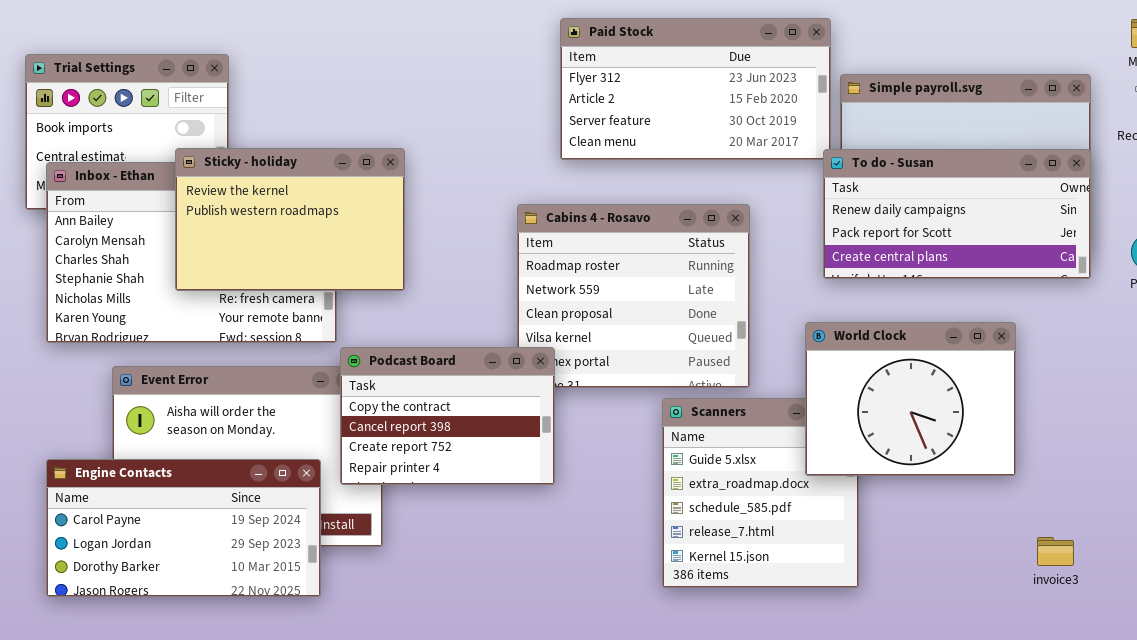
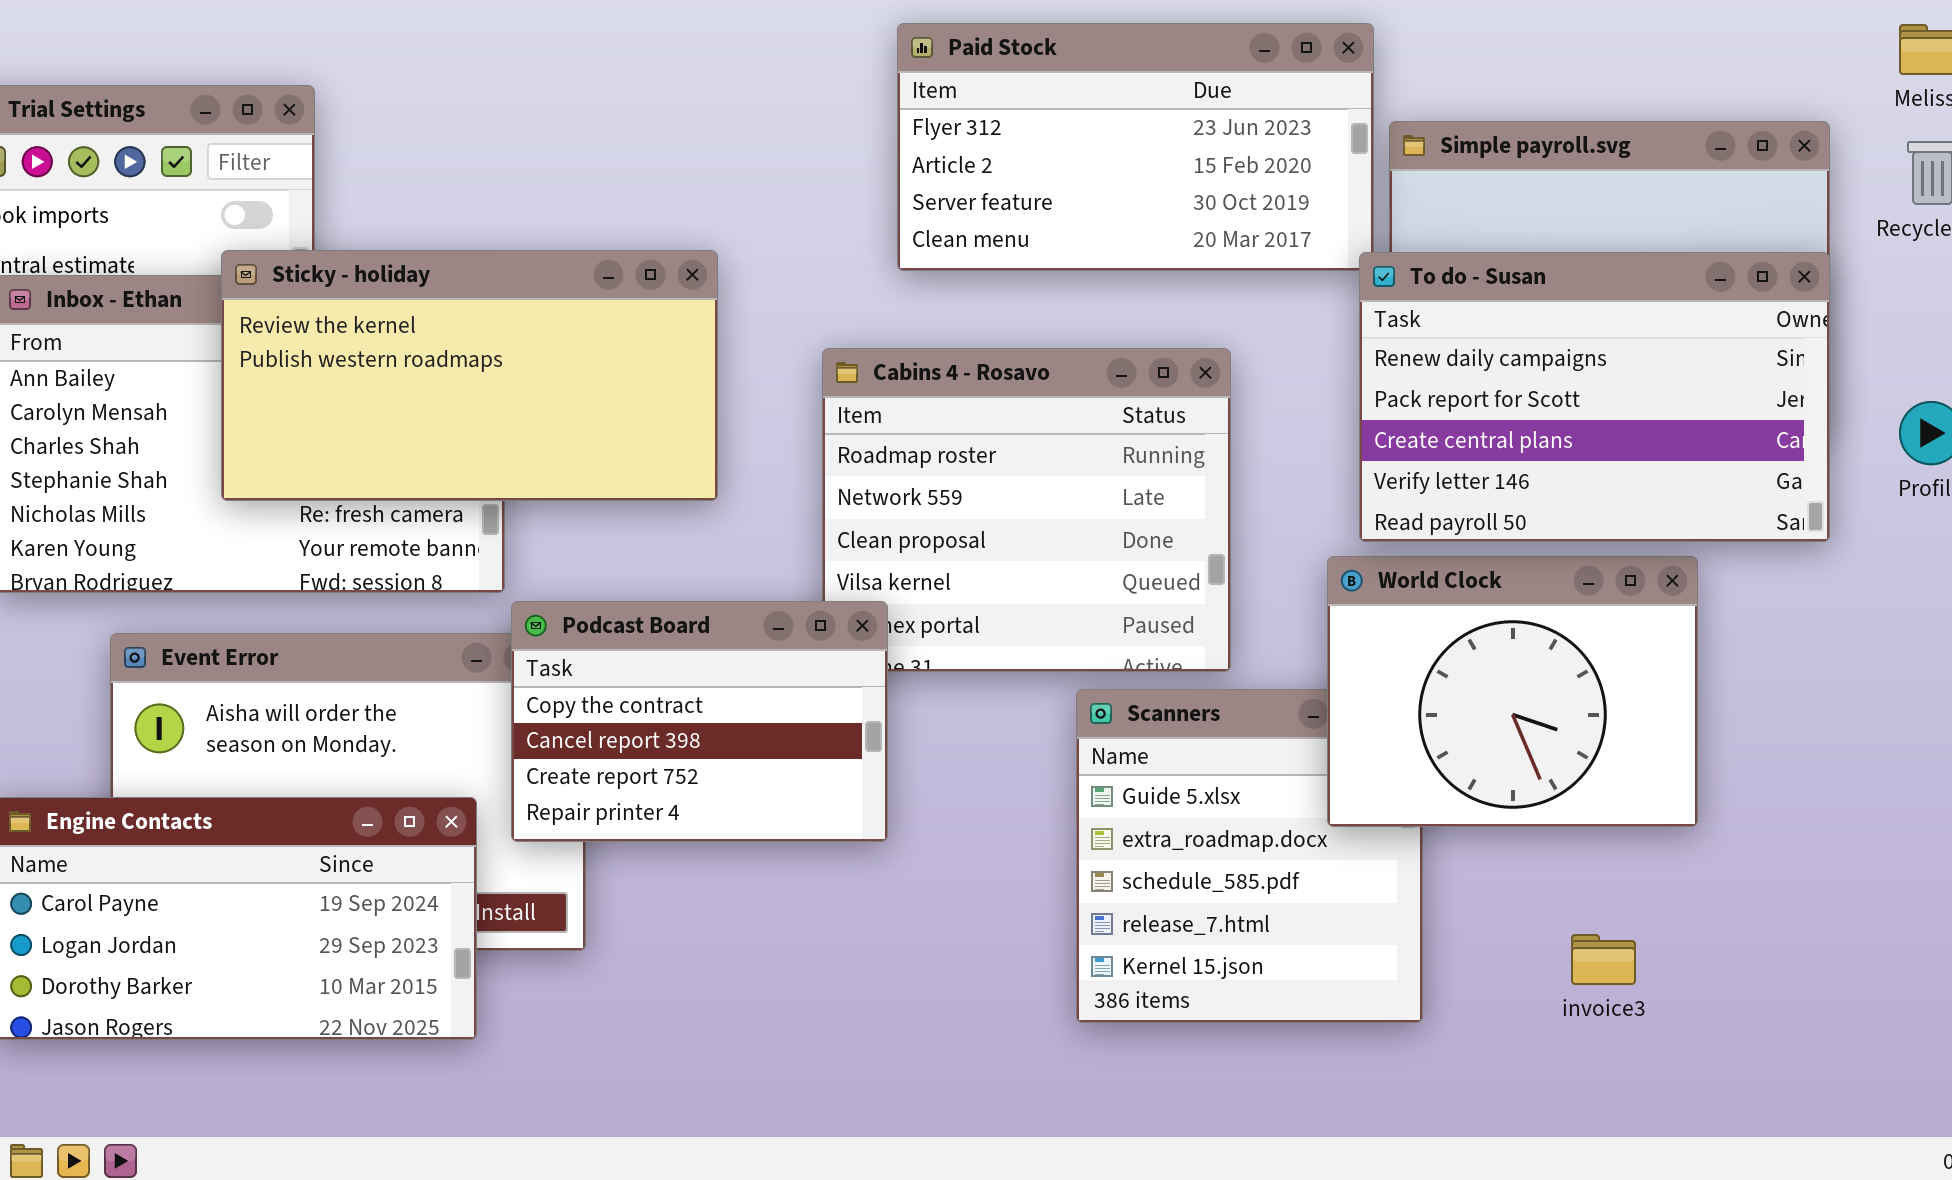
Sticky - holiday: [175,148,405,291] -> [221,250,718,501], resized
To do - Susan: [823,149,1091,279] -> [1359,252,1830,542], resized
invoice3: [1037,537,1074,566] -> [1571,934,1636,985], moved

